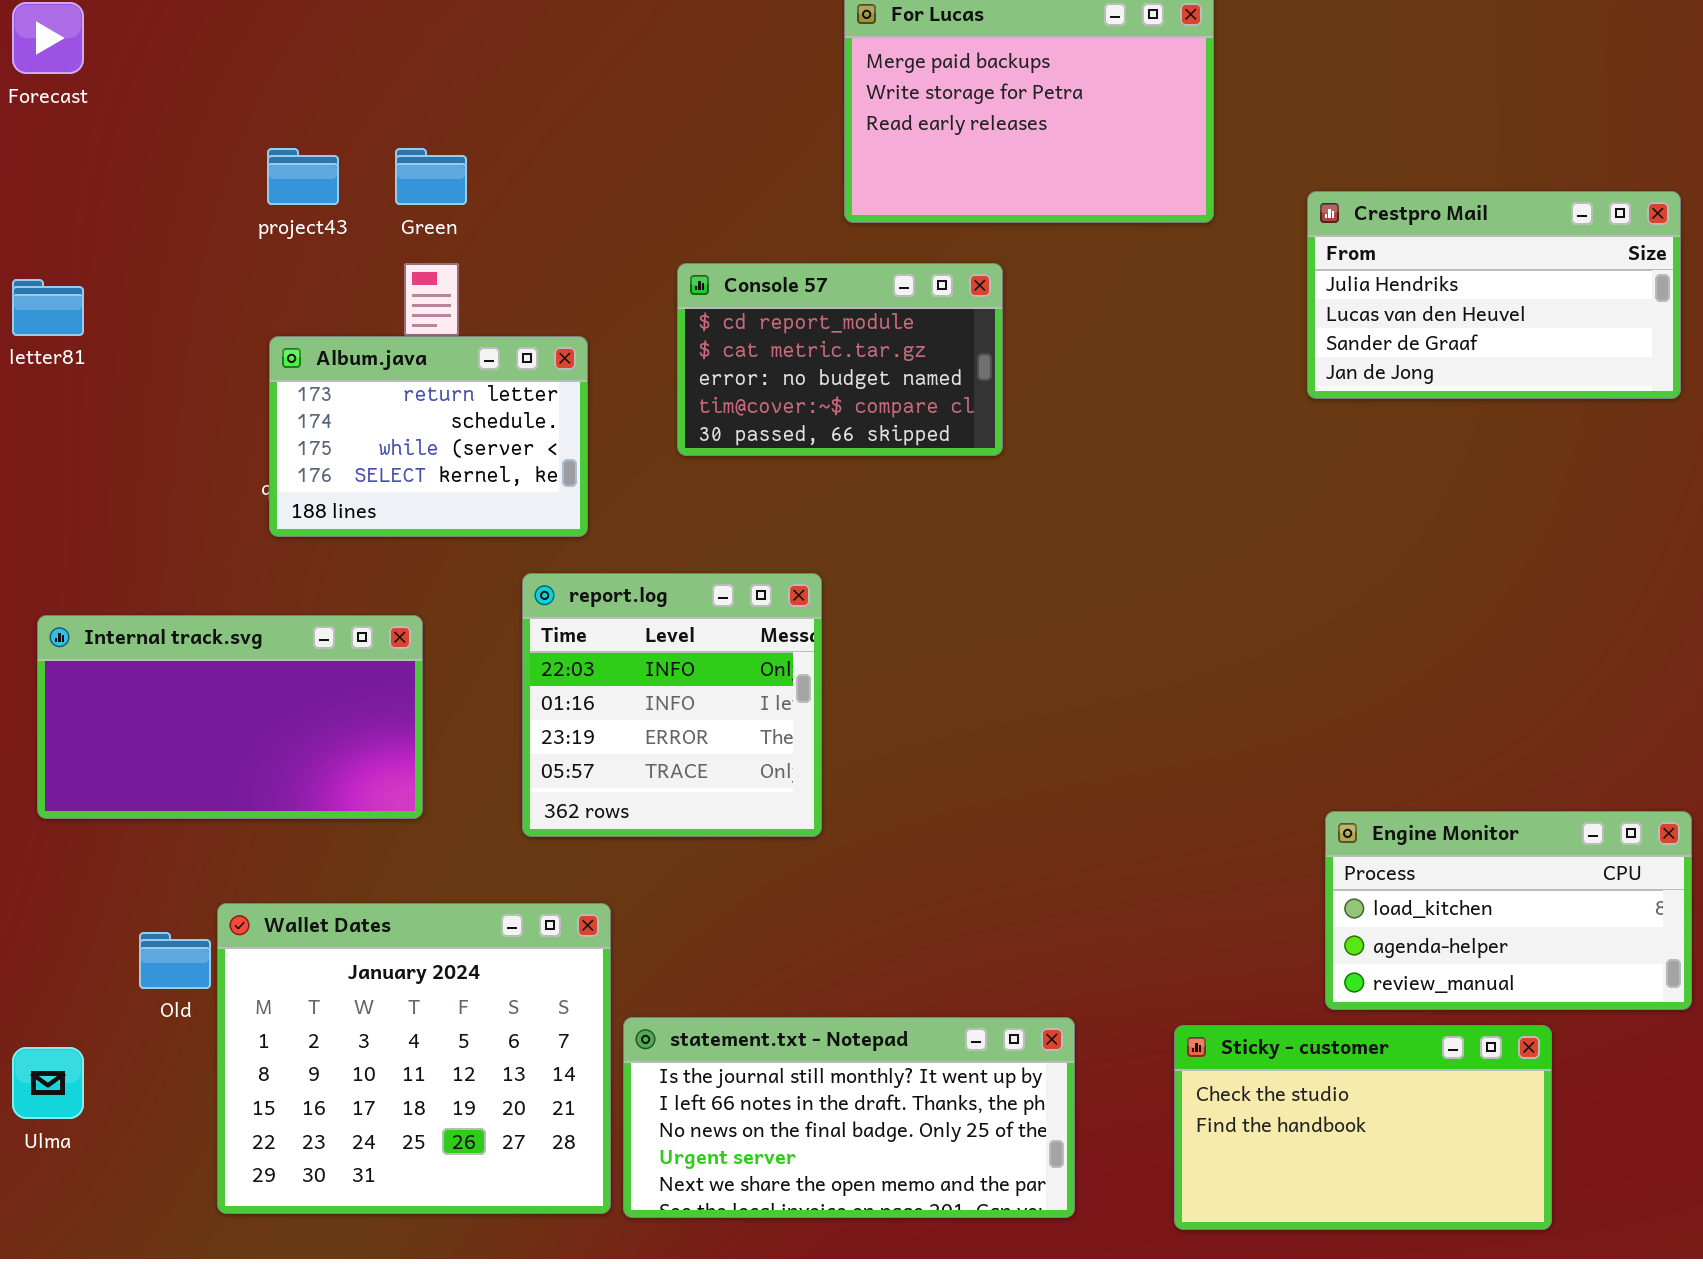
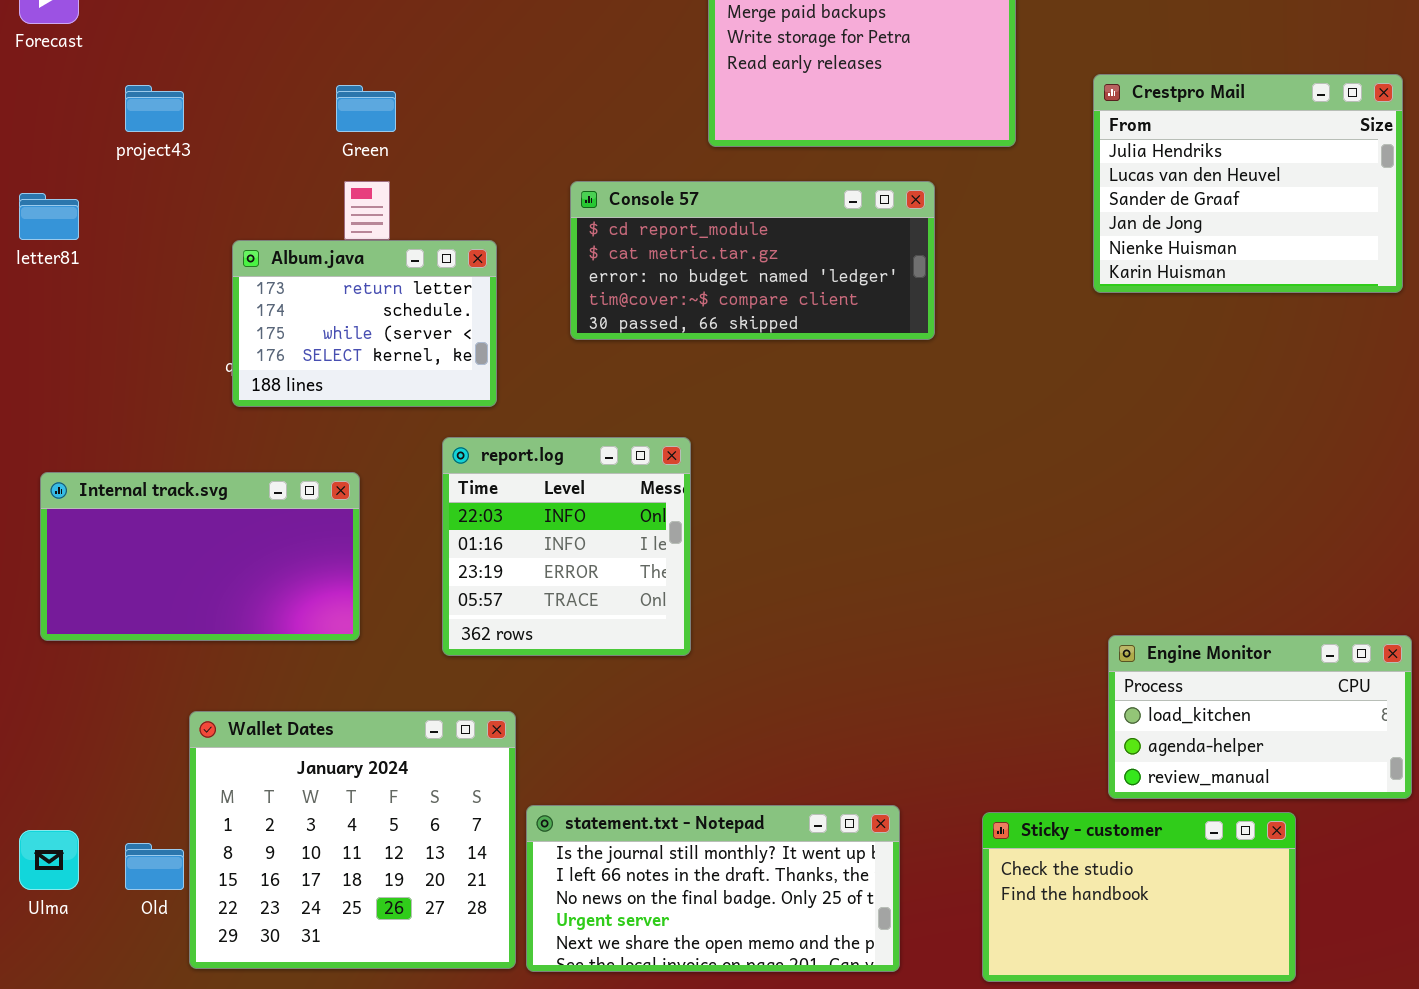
project43: [267,148,339,205] -> [125,85,184,132], moved
Crestpro Mail: [1307,191,1681,399] -> [1093,74,1403,293], resized
Console 57: [677,263,1003,456] -> [570,181,935,340], resized
Old: [139,932,211,989] -> [125,843,184,890], moved

